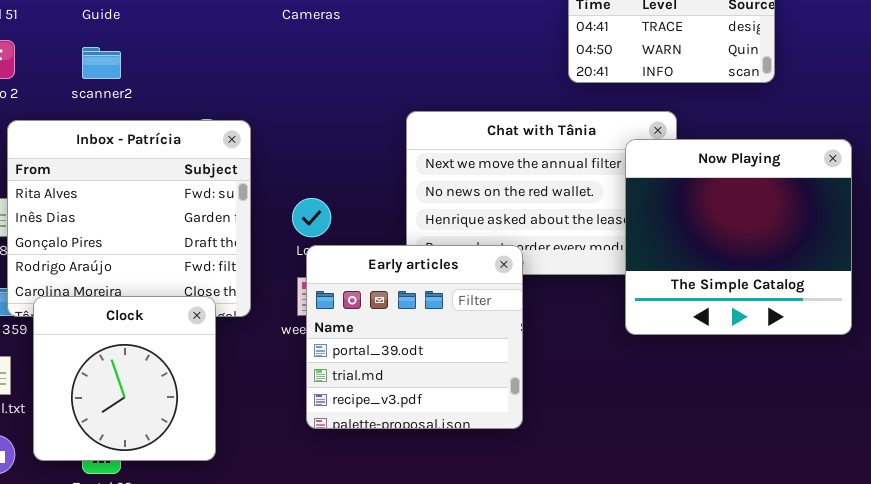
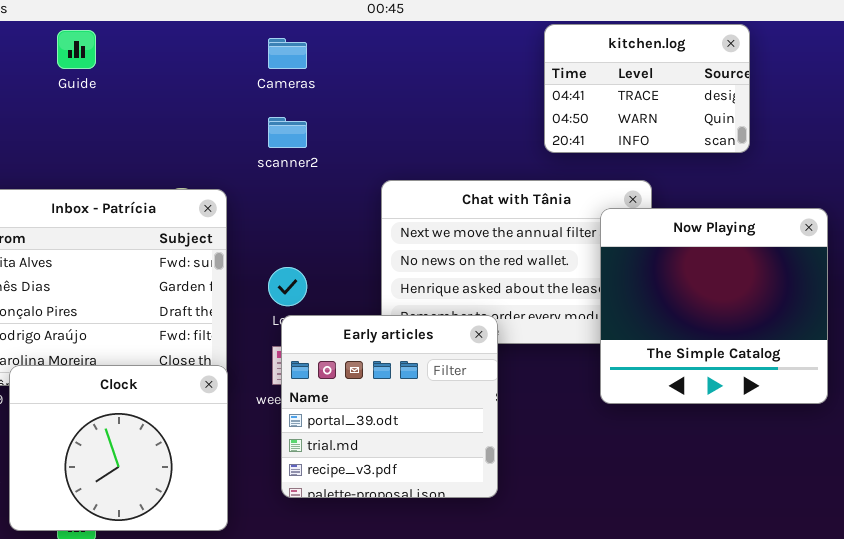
scanner2: [82,47,121,79] -> [268,117,307,148], moved
Clock: [33,296,216,461] -> [9,365,228,531], resized

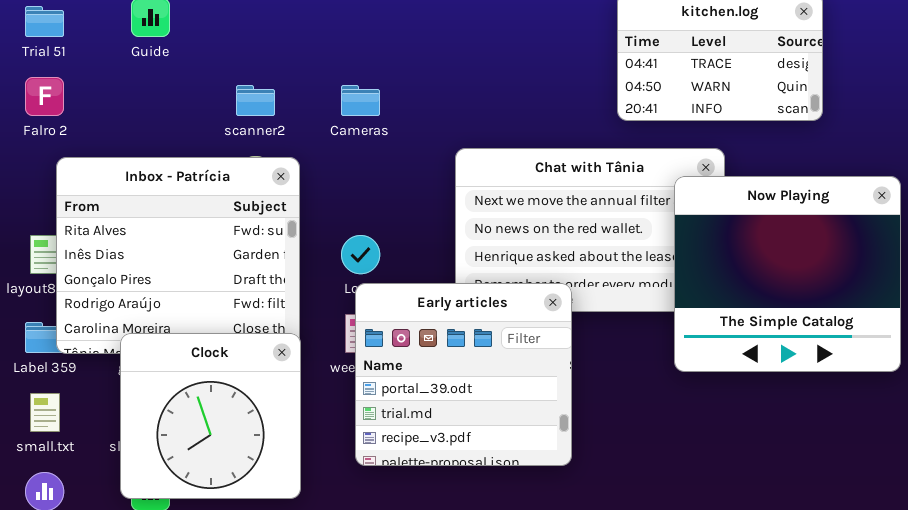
Cameras: [268,38,307,69] -> [341,85,380,116], moved
scanner2: [268,117,307,148] -> [236,85,275,116], moved
Clock: [9,365,228,531] -> [120,333,301,499], resized

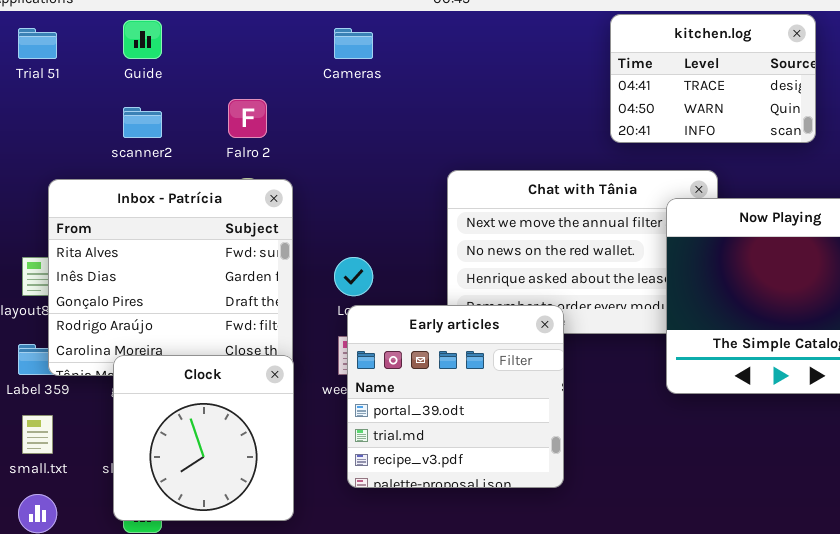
Falro 2: [25,77,64,116] -> [228,99,267,138], moved
scanner2: [236,85,275,116] -> [123,107,162,138], moved
Cameras: [341,85,380,116] -> [334,28,373,59], moved

